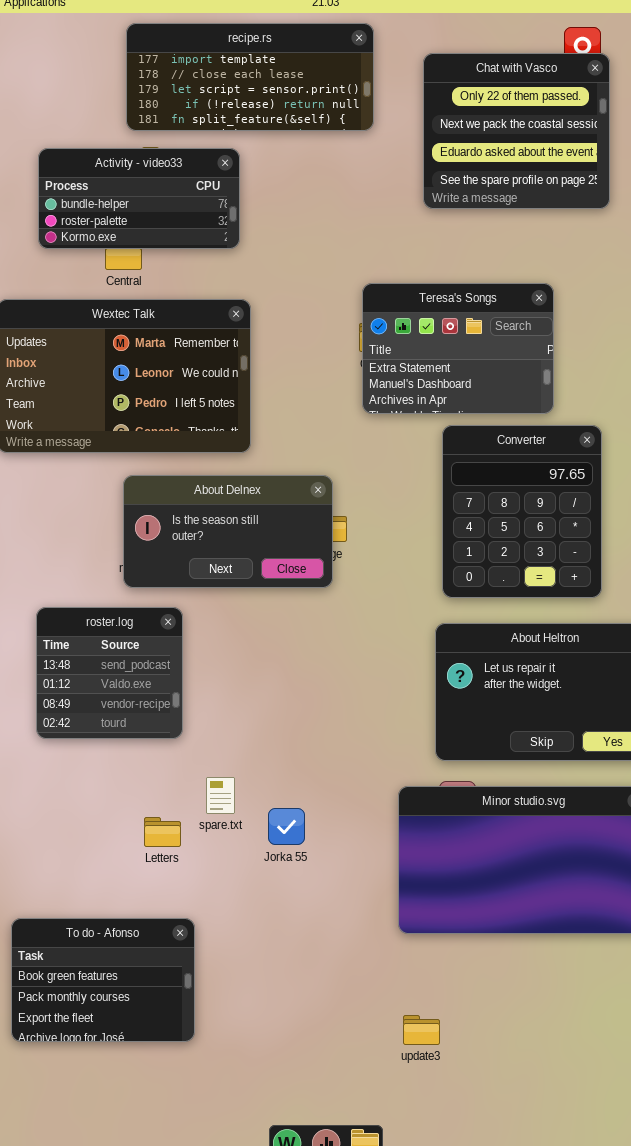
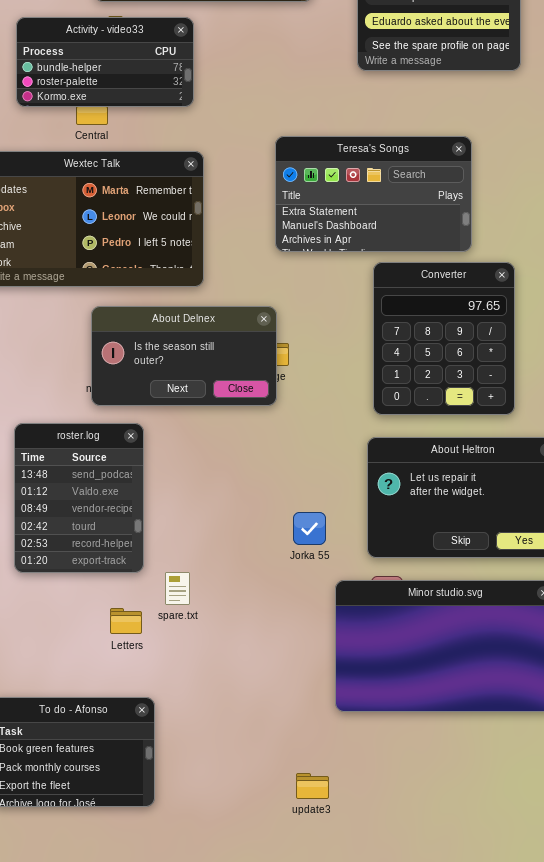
Teresa's Songs: [362,283,554,414] -> [275,136,472,252], resized
roster.log: [36,607,183,739] -> [14,423,144,573], resized
Jorka 55: [268,808,305,845] -> [293,512,326,545], moved
update3: [403,1015,440,1045] -> [296,773,329,799], moved

